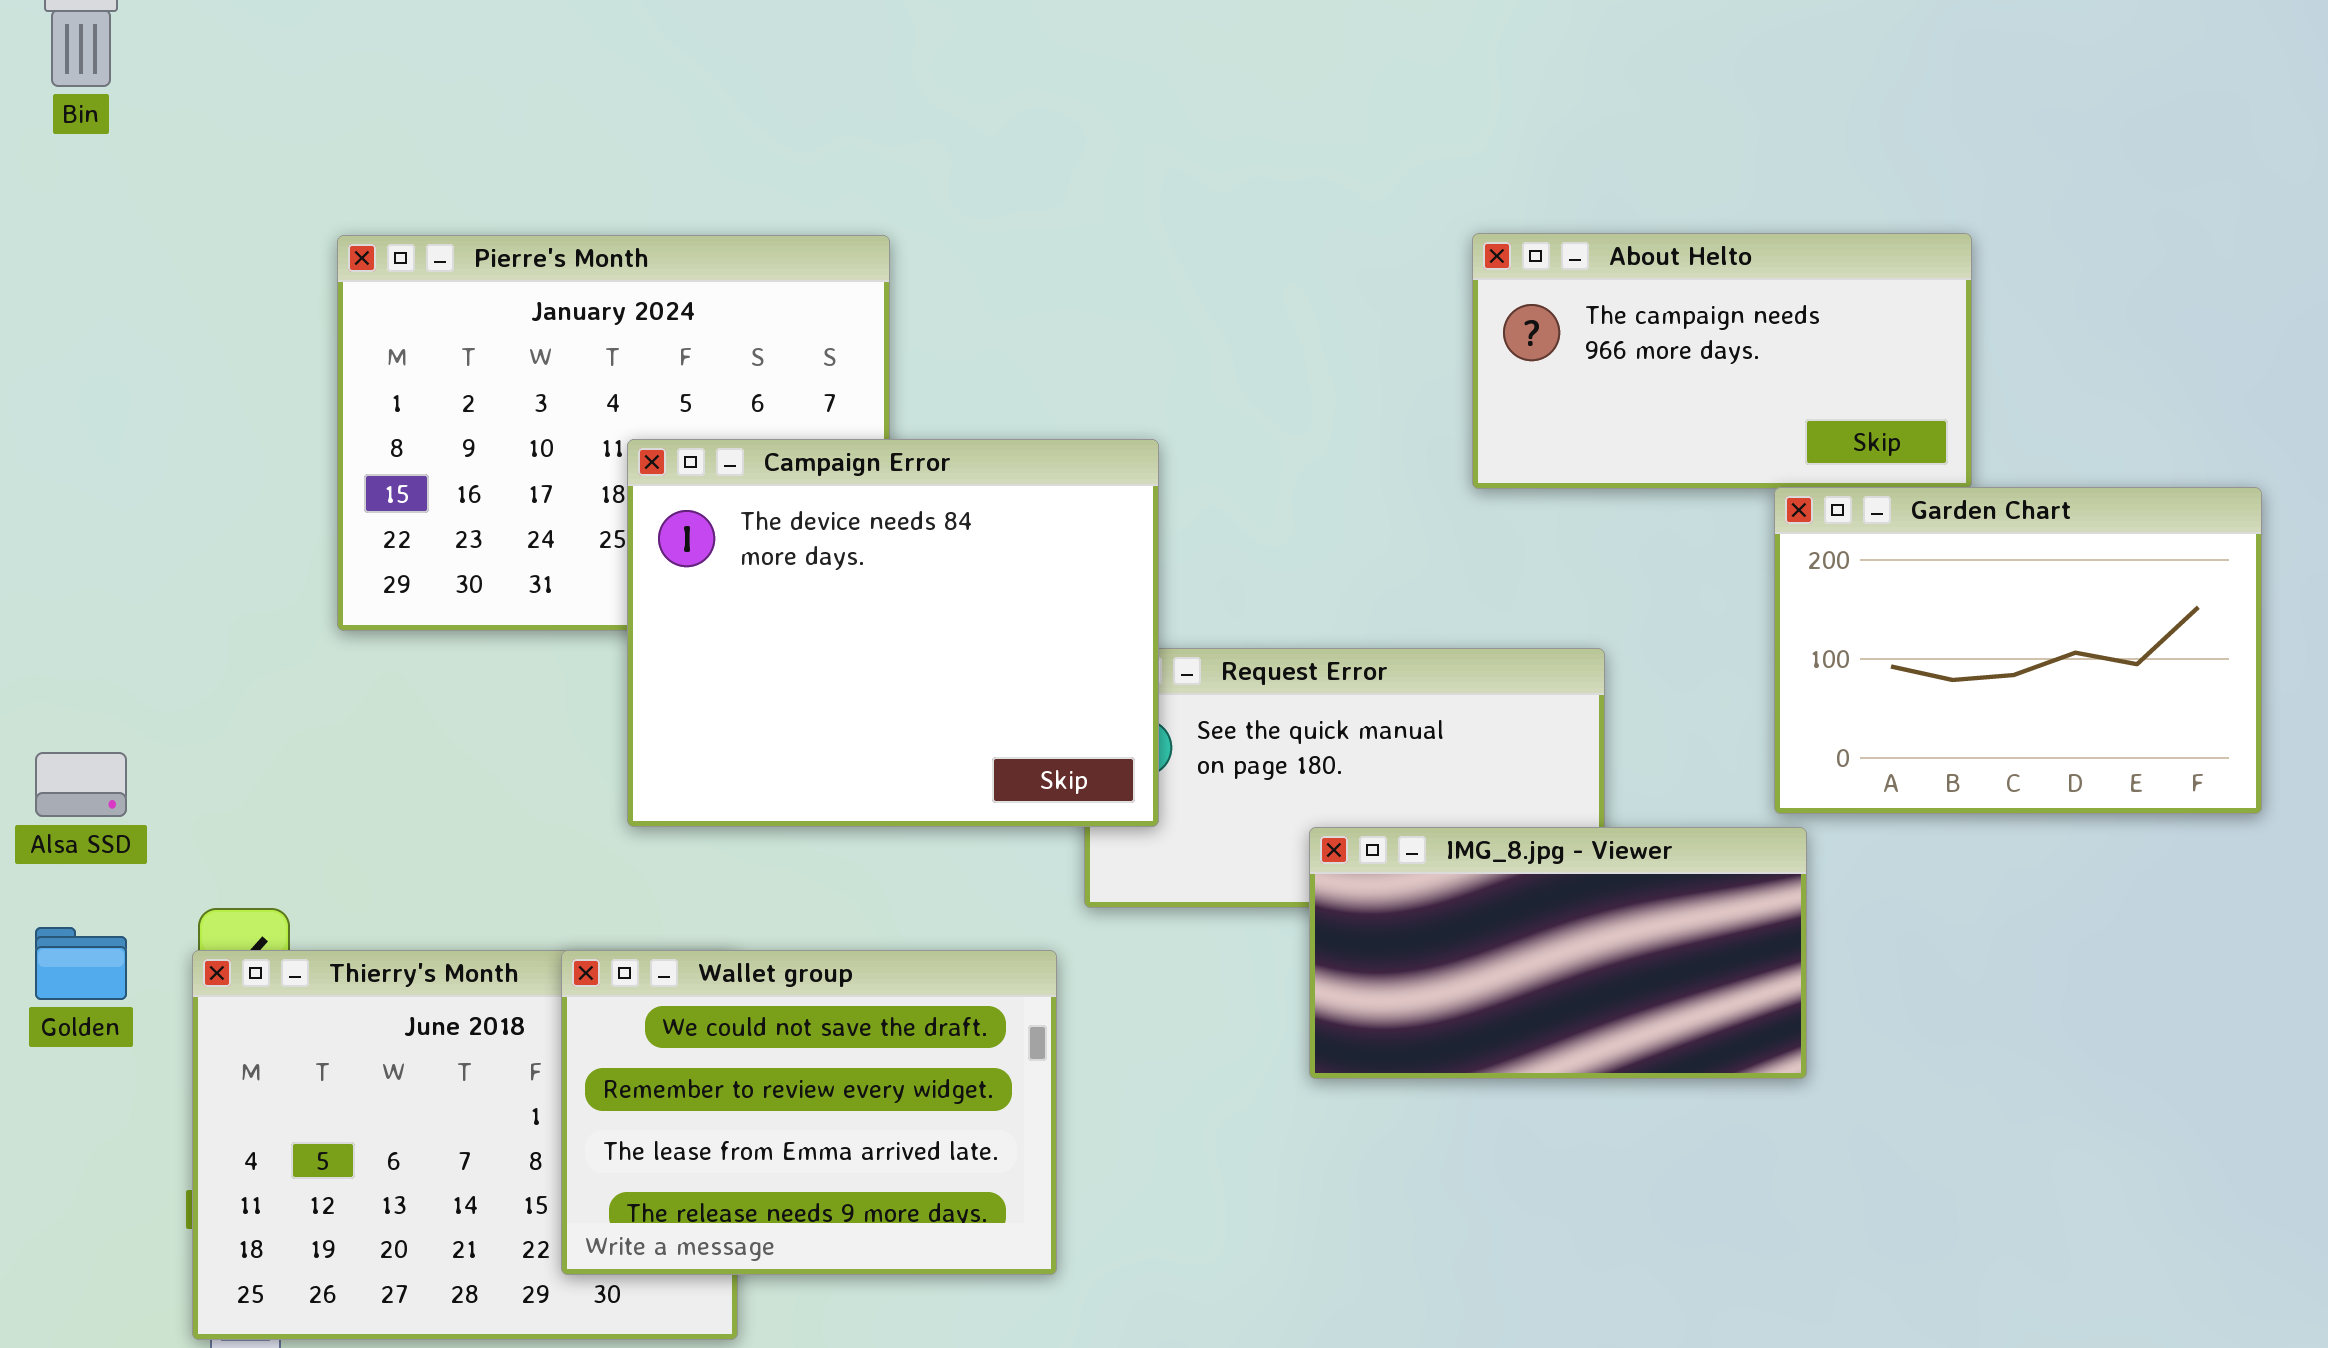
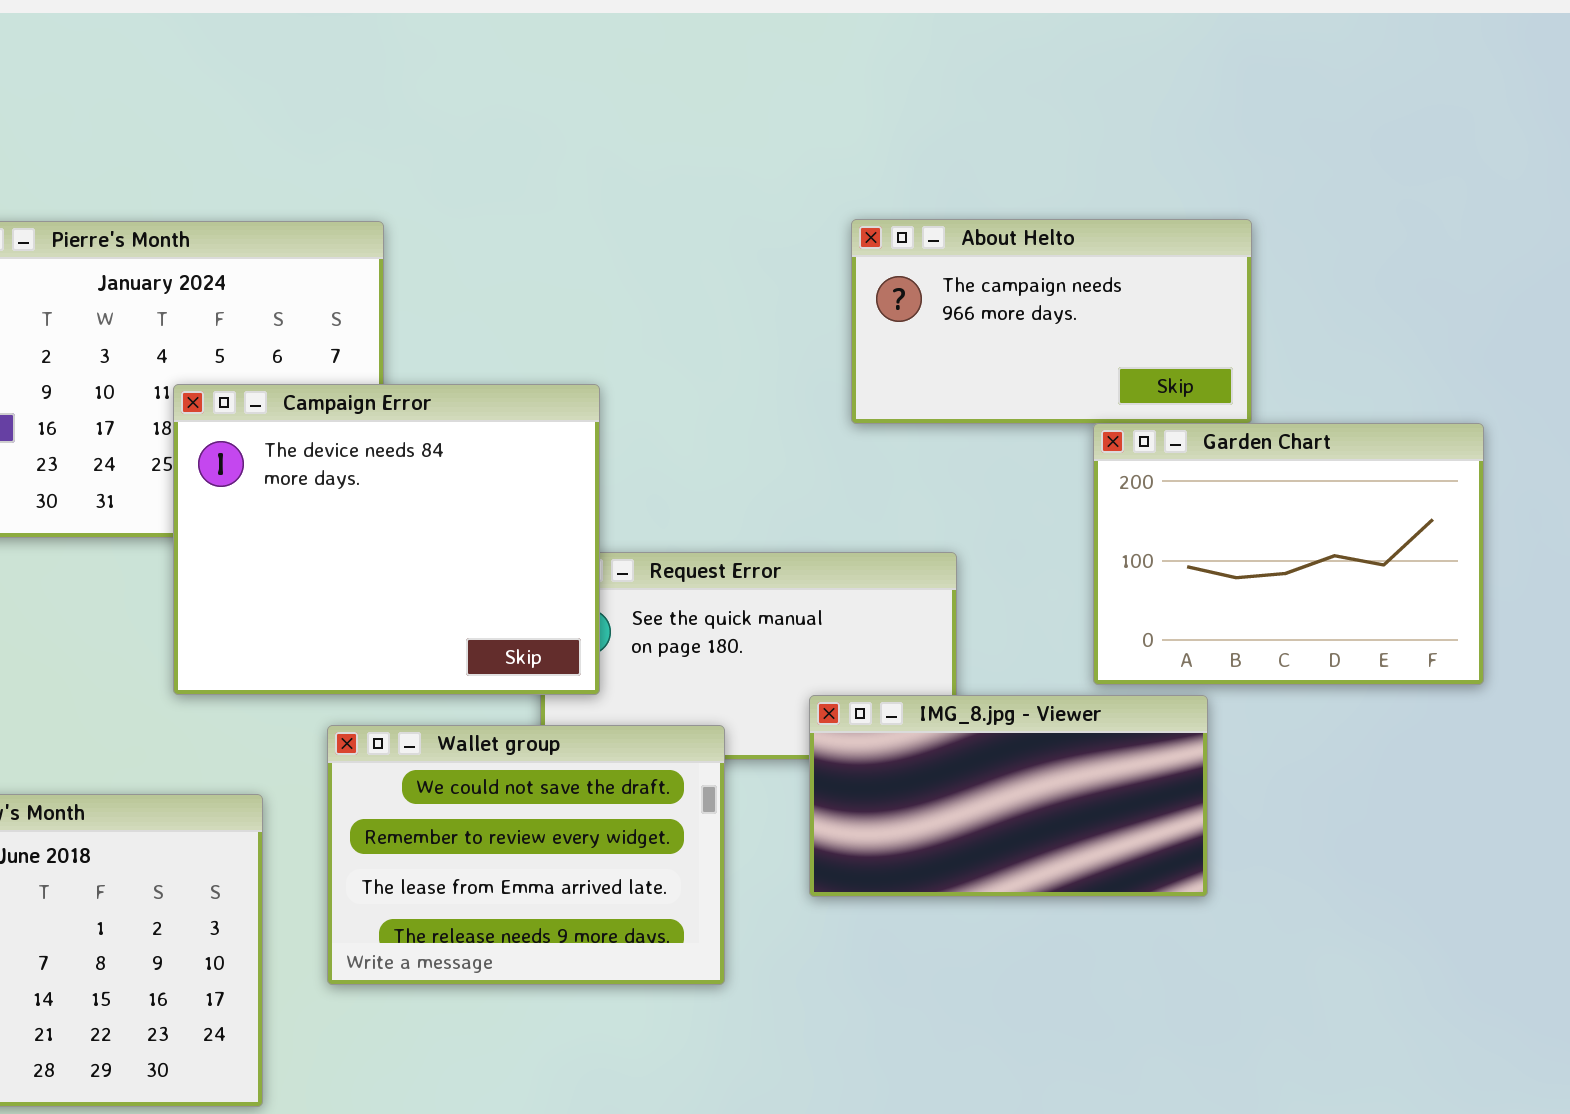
IMG_8.jpg - Viewer: [1309,827,1807,1079] -> [809,695,1208,897], moved
Wallet group: [561,950,1057,1275] -> [327,725,725,985], moved

